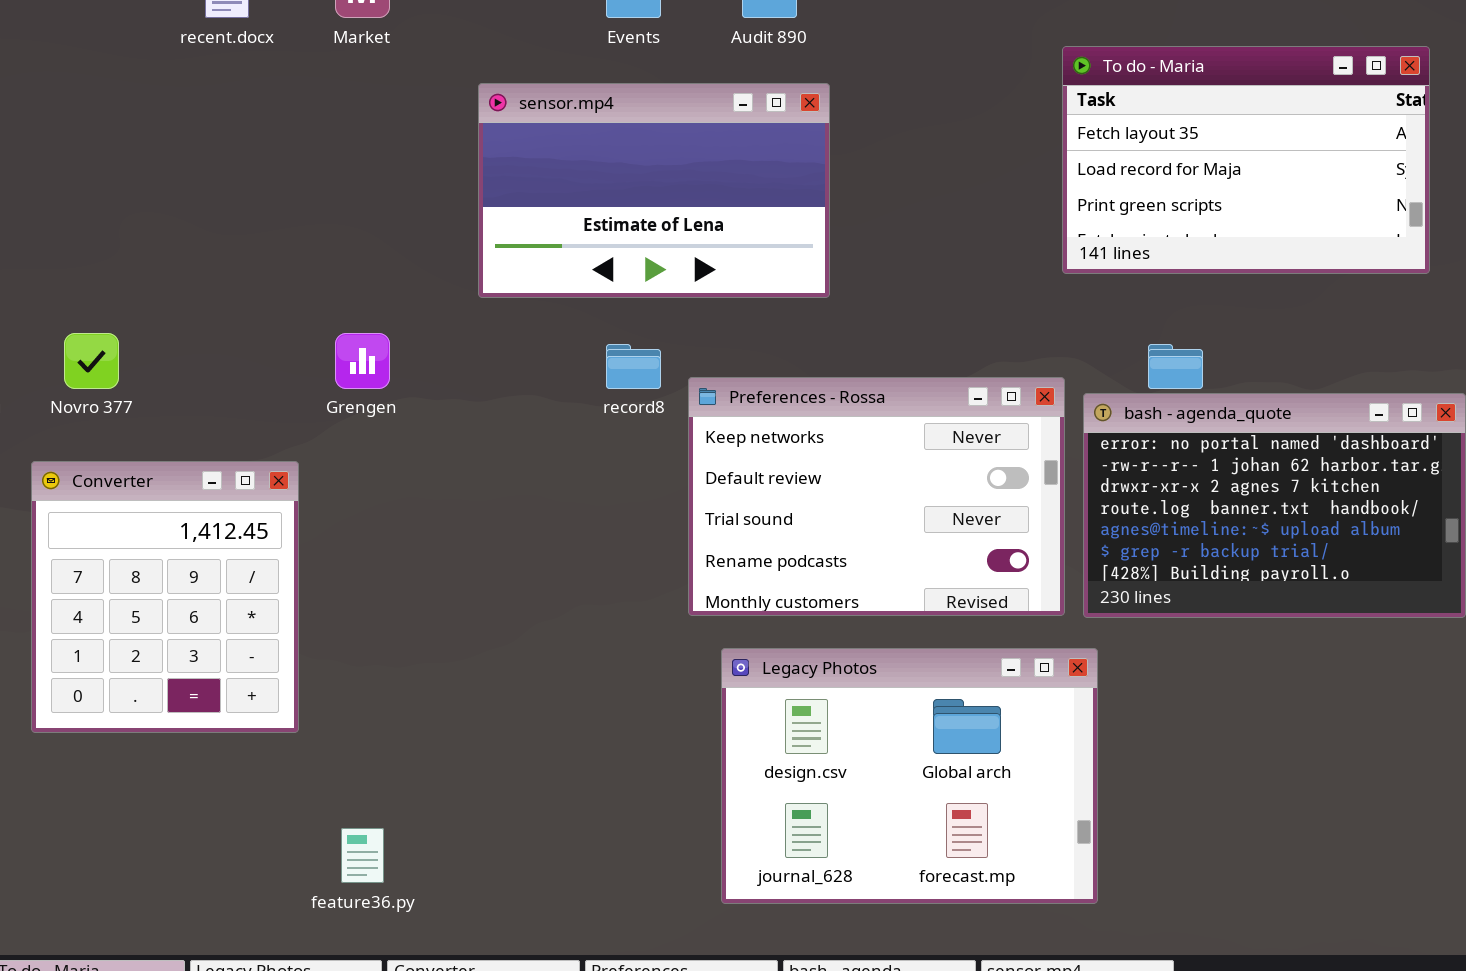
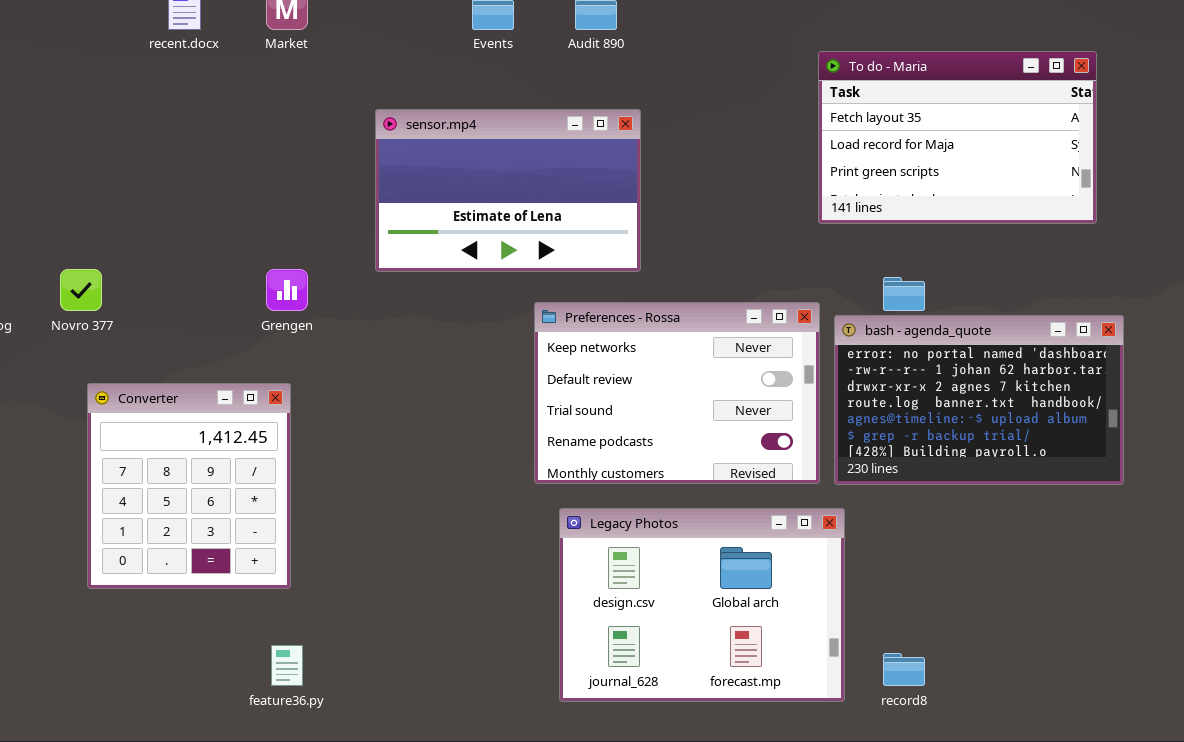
sensor.mp4: [478,83,830,298] -> [375,109,641,272], moved
record8: [606,344,661,389] -> [883,653,925,686], moved
Converter: [31,461,299,733] -> [87,383,291,589], moved

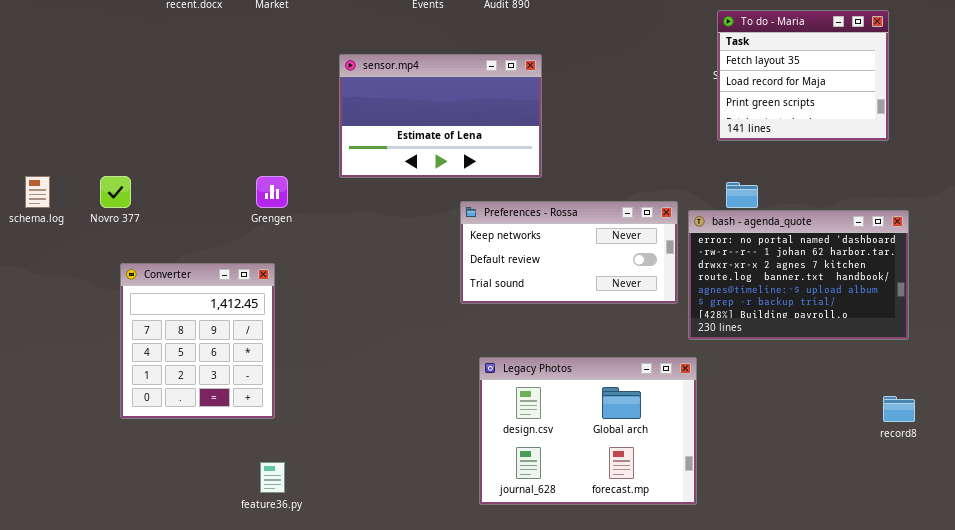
To do - Maria: [818,51,1097,224] -> [717,10,889,141], resized
Preferences - Rossa: [534,302,820,484] -> [460,201,678,304], resized
record8: [883,653,925,686] -> [883,396,915,422], moved

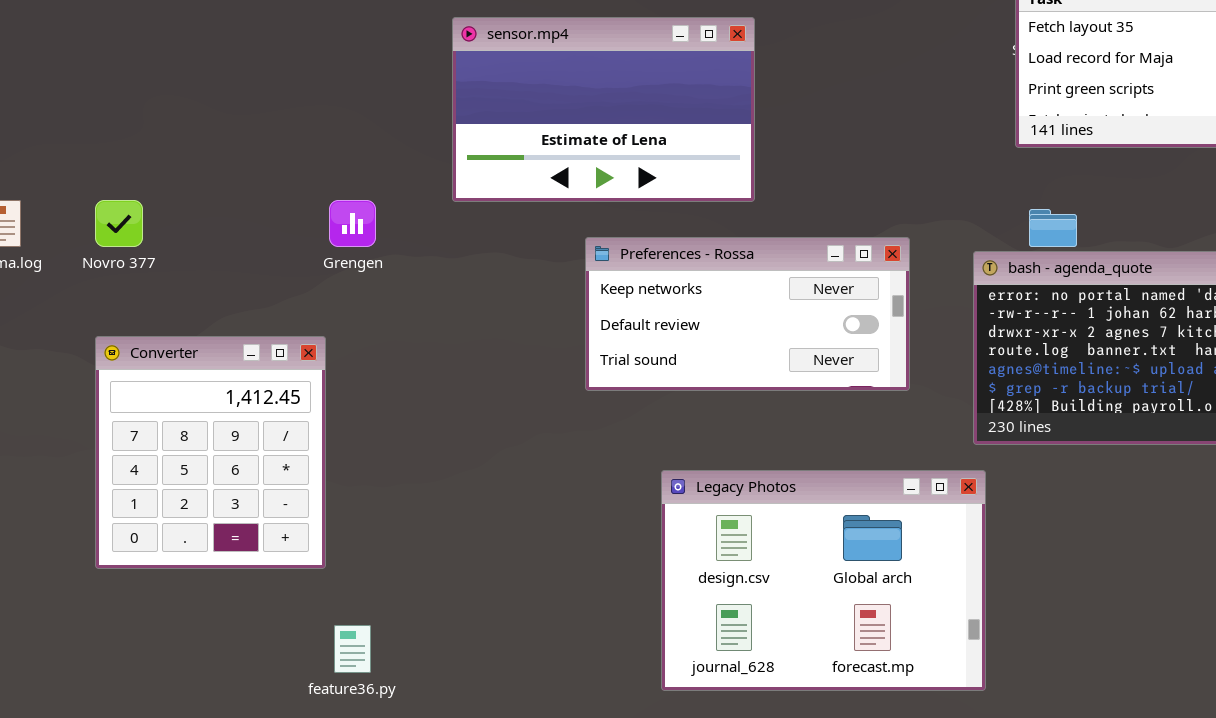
Preferences - Rossa: [460,201,678,304] -> [585,237,910,391], moved
Converter: [120,263,275,419] -> [95,336,326,569], moved

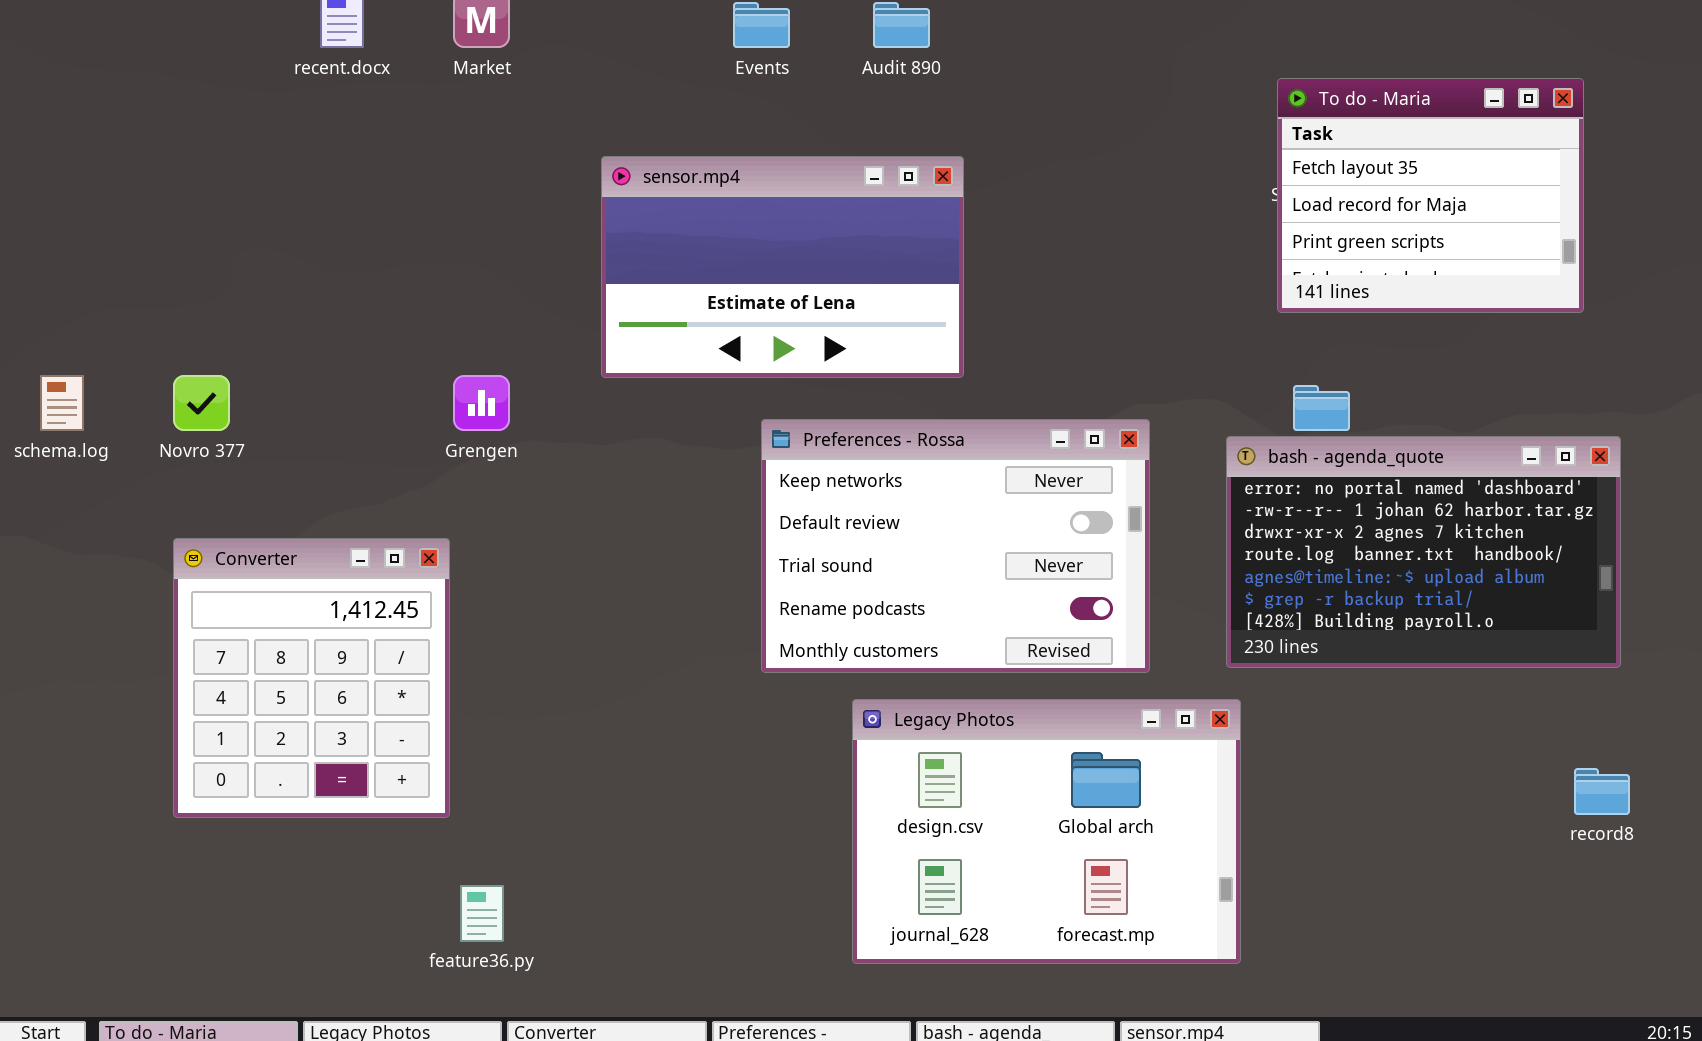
Preferences - Rossa: [585,237,910,391] -> [761,419,1150,673], resized

